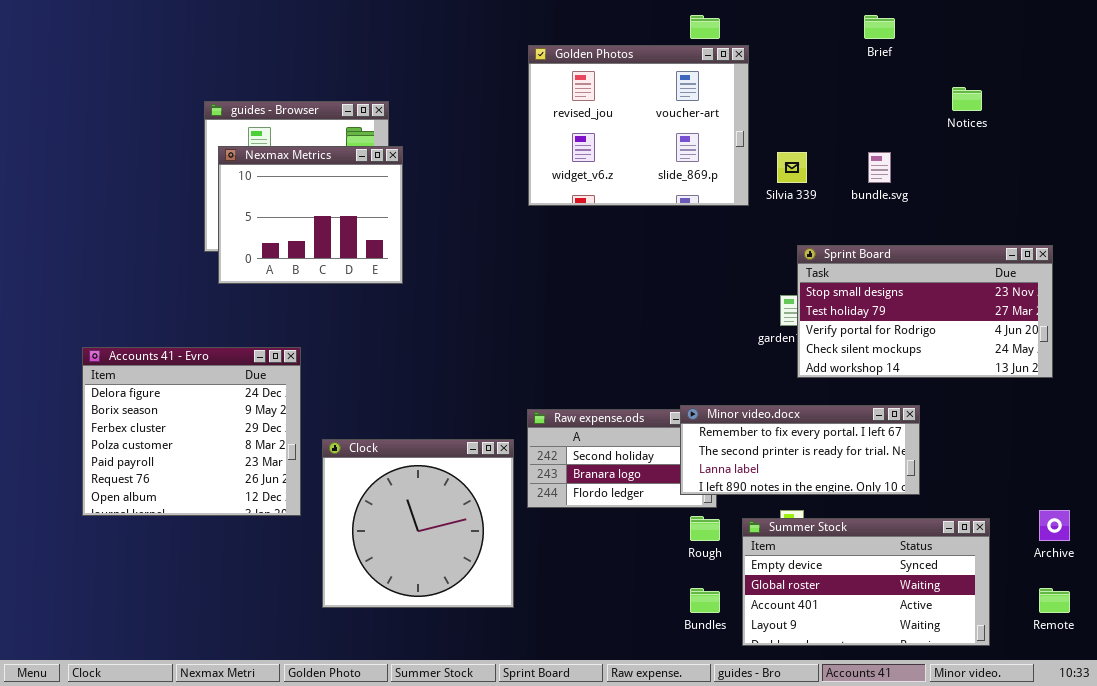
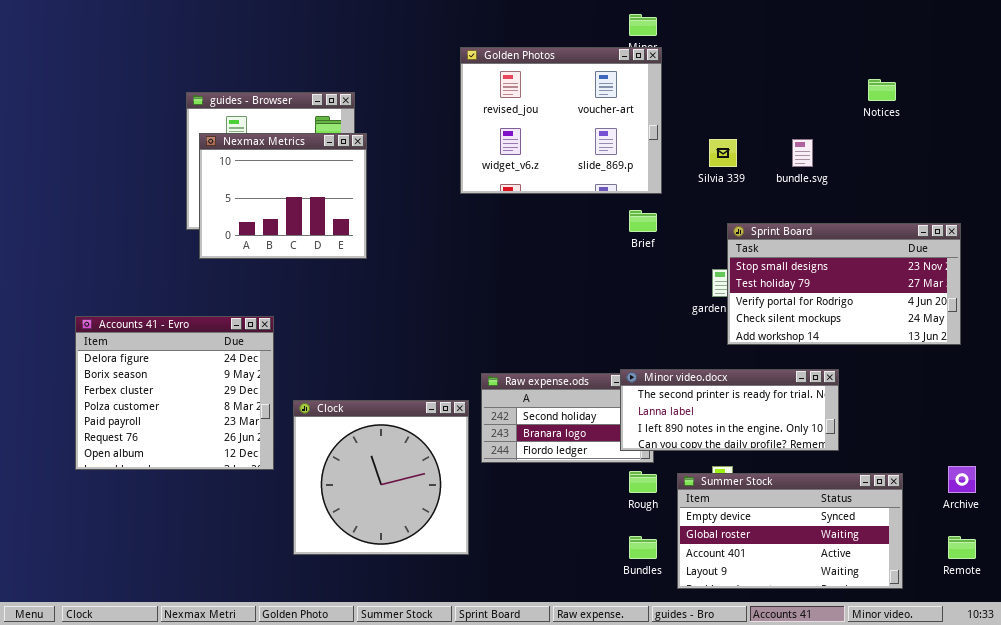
Brief: [864,15,895,39] -> [629,210,657,232], moved
Golden Photos: [528,45,749,206] -> [460,47,662,194], moved
Minor video.docx: [680,405,920,495] -> [620,369,839,451], scrolled down 1 row

